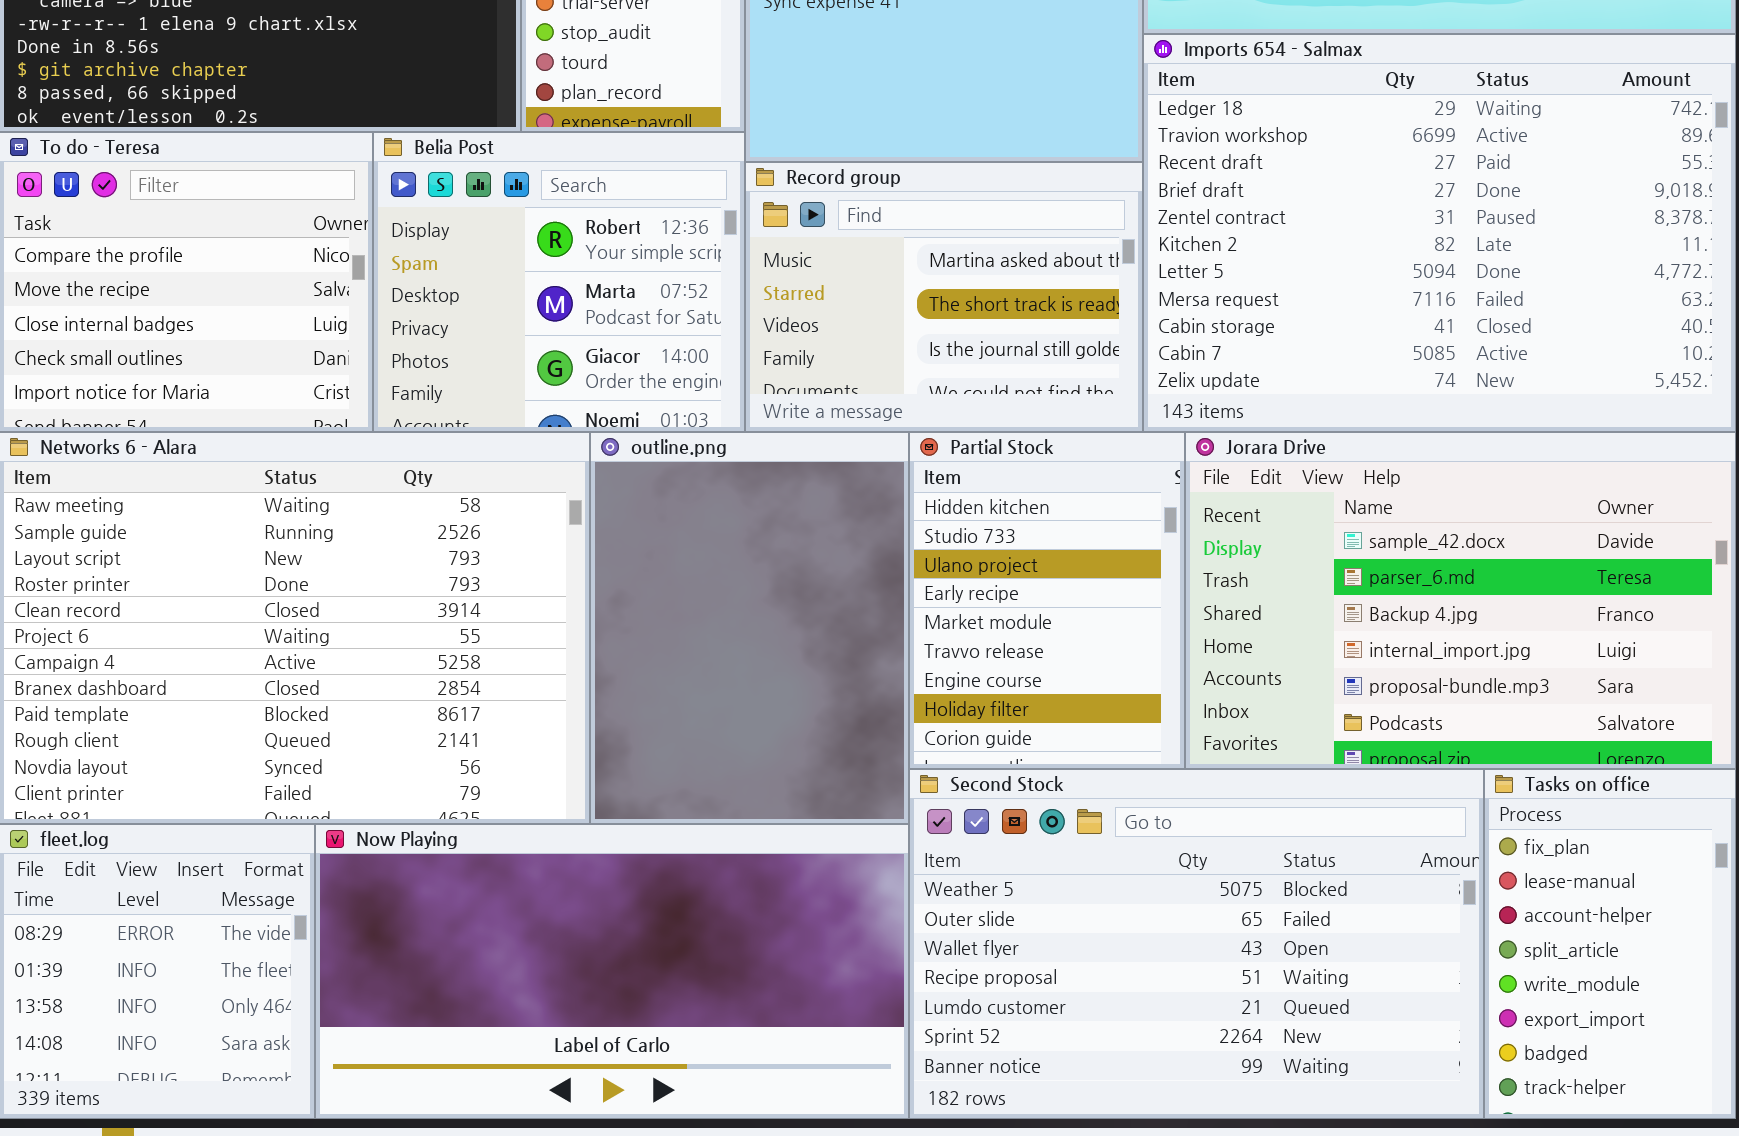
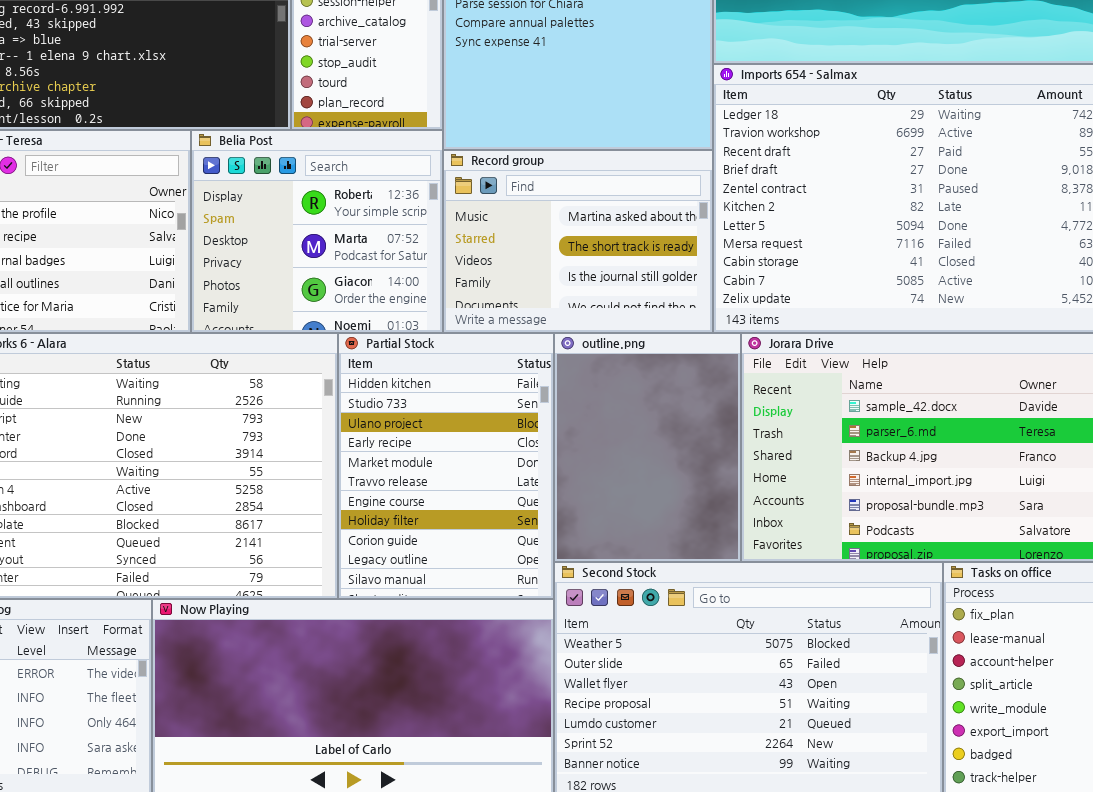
outline.png: [590,432,909,824] -> [554,333,741,562], moved, resized
Partial Stock: [909,432,1185,769] -> [338,333,554,599], moved, resized

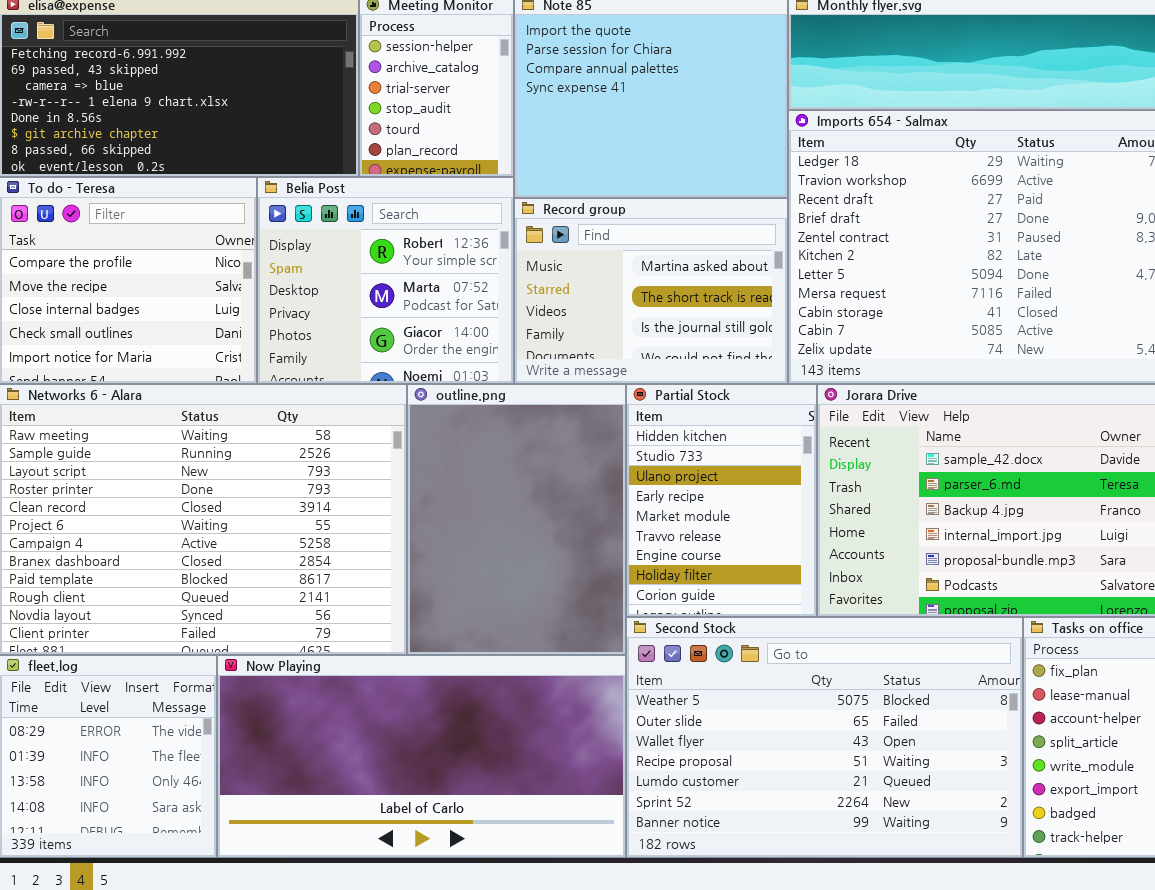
Partial Stock: [338,333,554,599] -> [626,384,817,617], moved, resized
outline.png: [554,333,741,562] -> [407,384,626,655], moved, resized

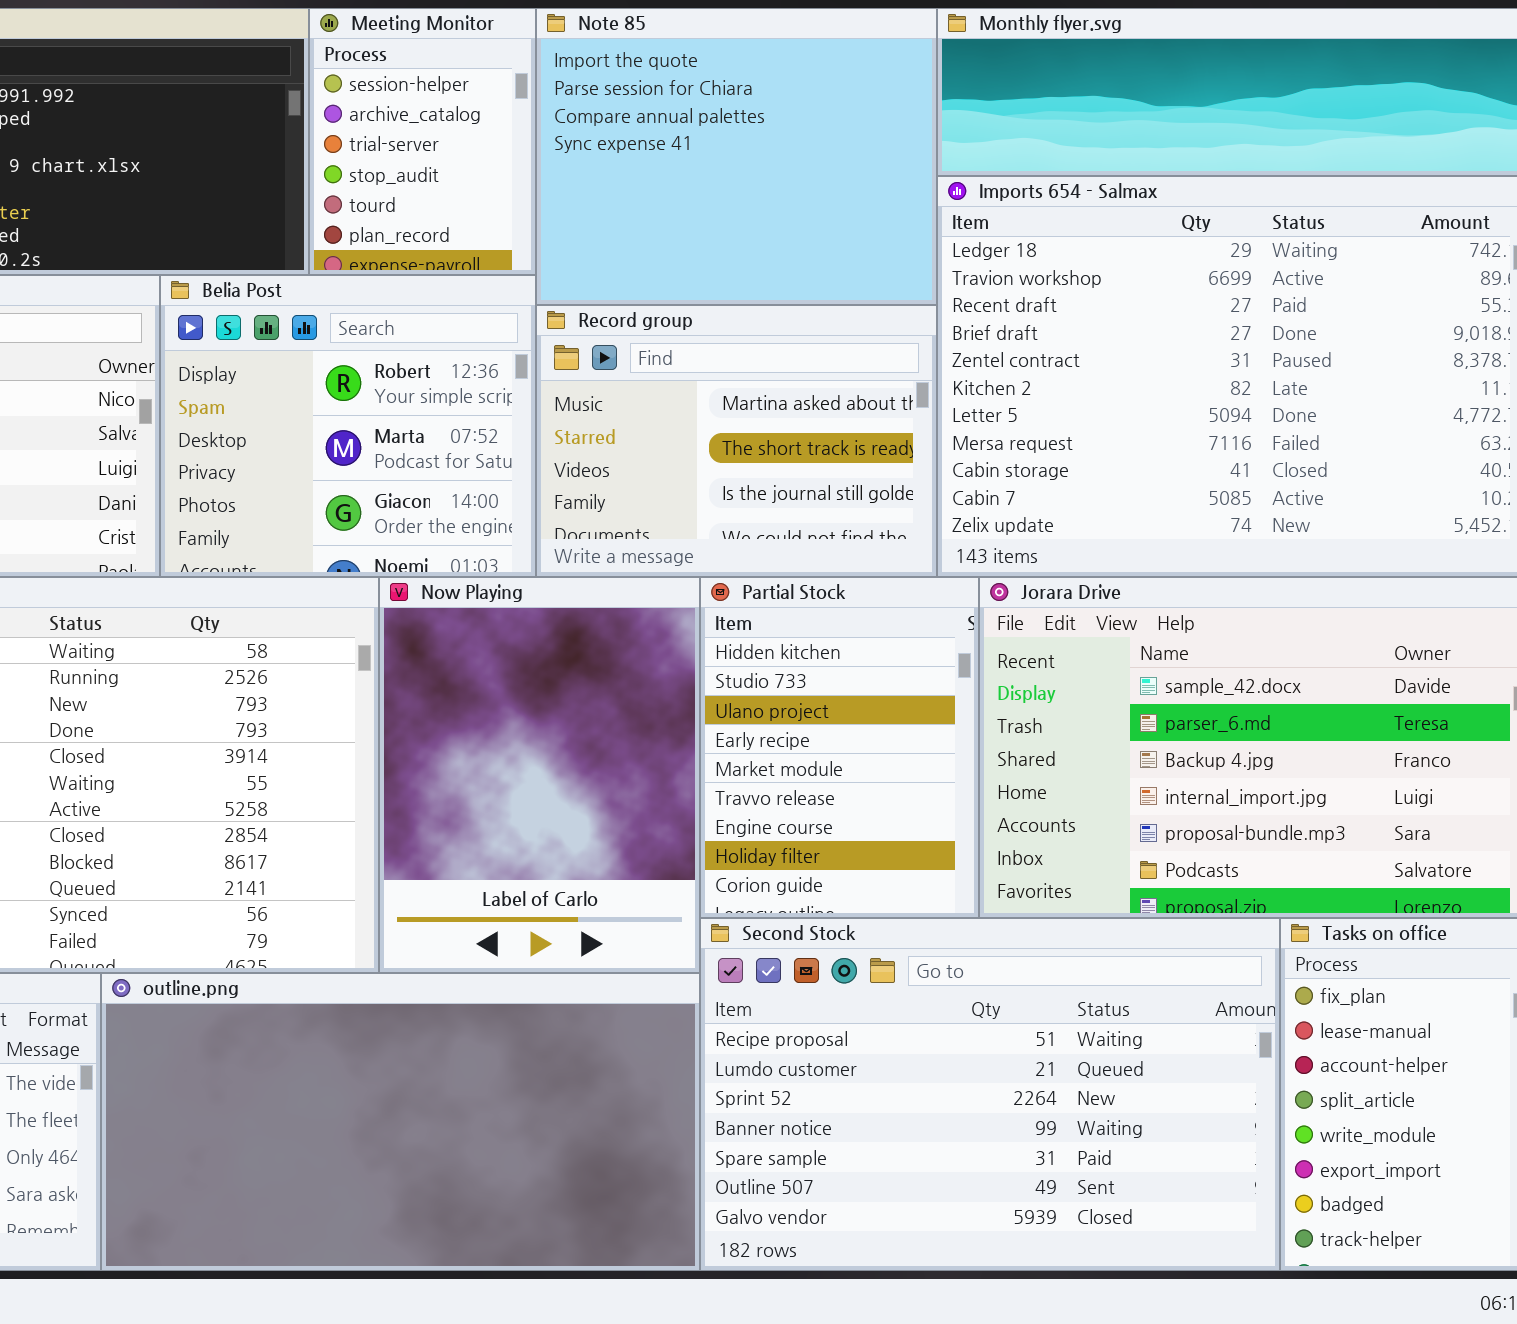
outline.png: [407,384,626,655] -> [101,973,700,1271], moved, resized
Second Stock: [626,617,1023,858] -> [700,918,1280,1271], scrolled down 3 rows
Now Playing: [217,655,626,858] -> [379,577,700,973], moved, resized

